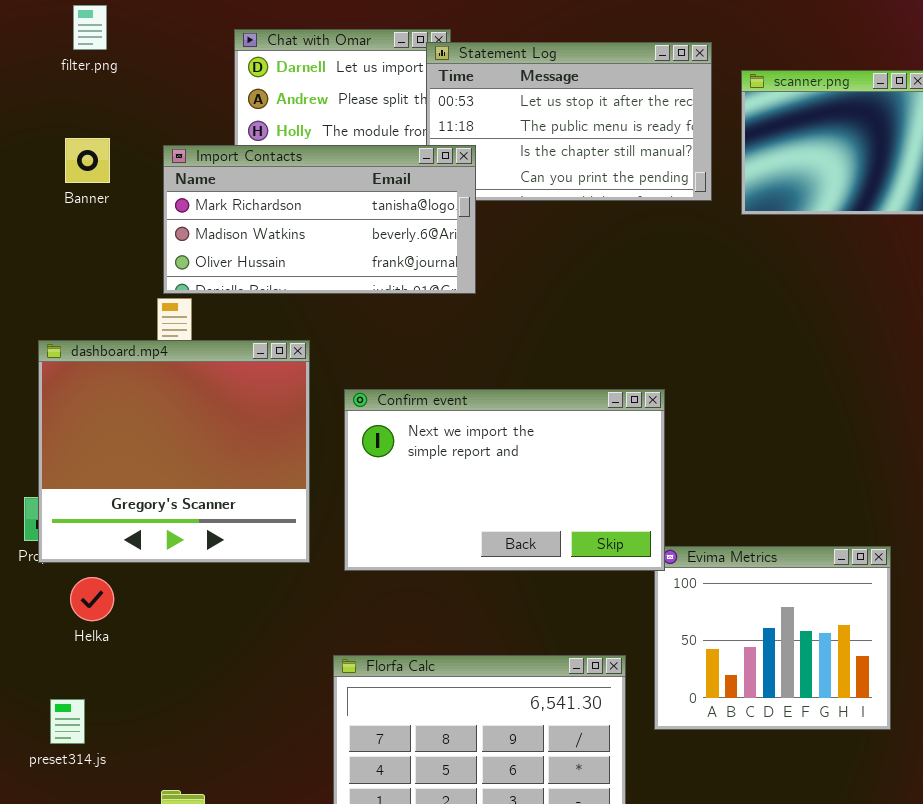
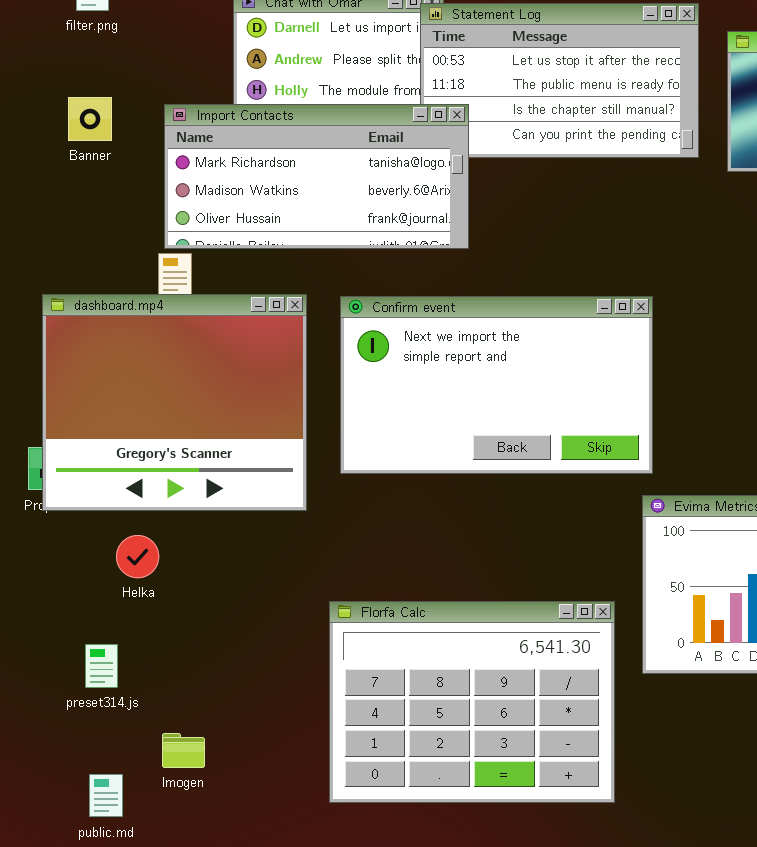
Confirm event: [344,389,665,571] -> [340,296,653,474], moved
Helka: [70,577,114,621] -> [116,535,159,578], moved
preset314.js: [50,699,85,744] -> [85,644,118,688], moved

